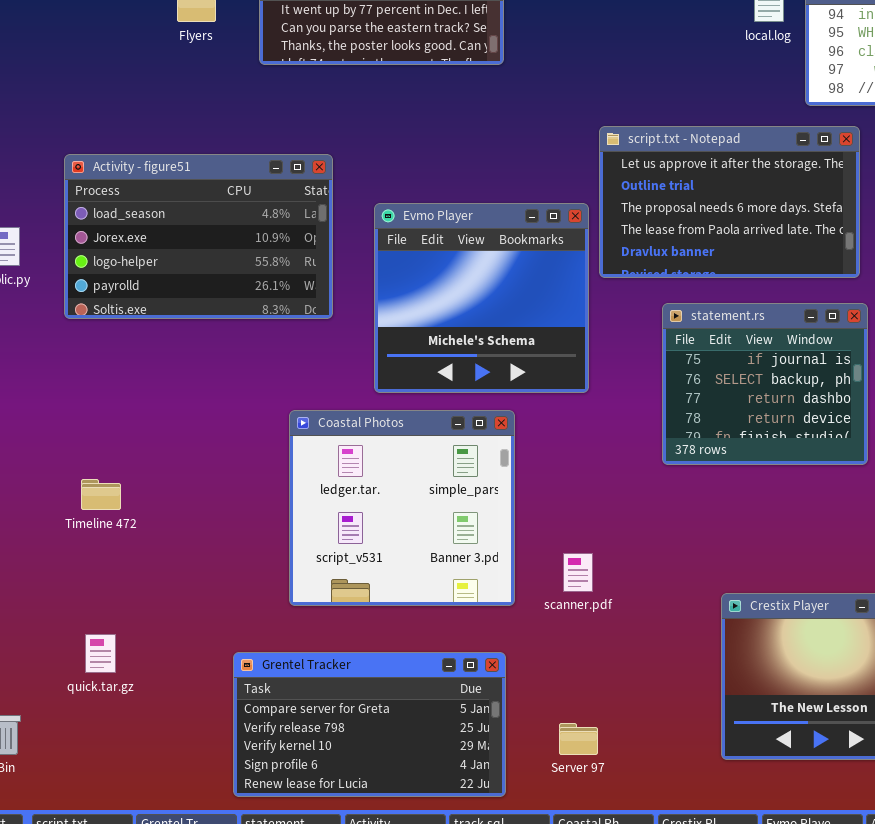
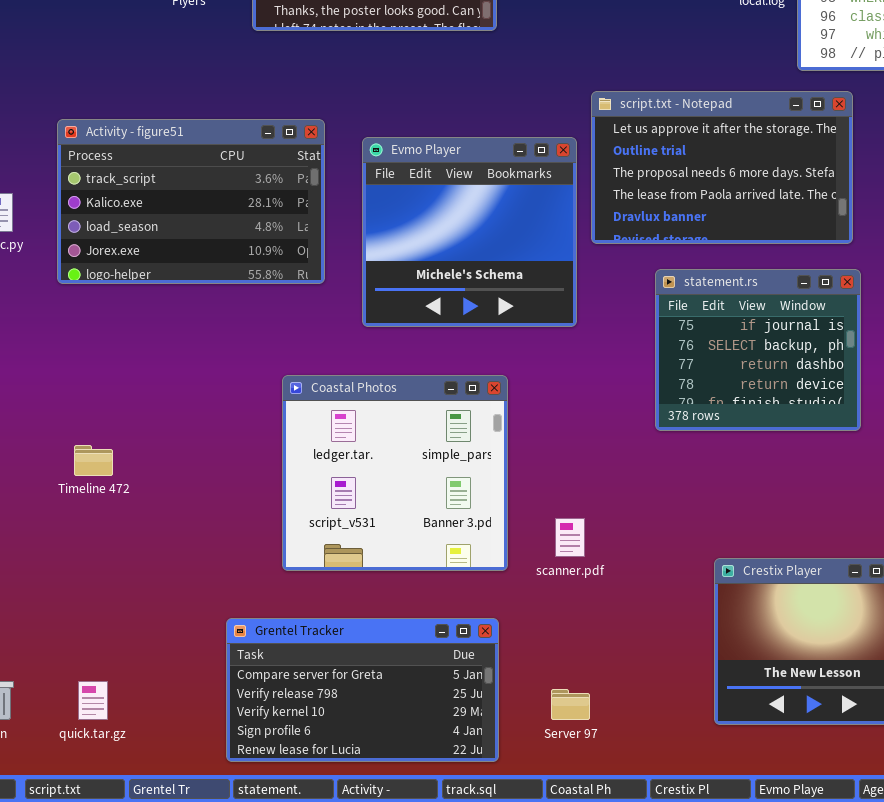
Activity - figure51: [64,154,333,319] -> [57,119,325,284], scrolled up 2 rows
Evmo Player: [374,203,589,393] -> [362,137,577,327], moved
quick.tar.gz: [85,634,116,673] -> [78,681,108,720], moved

